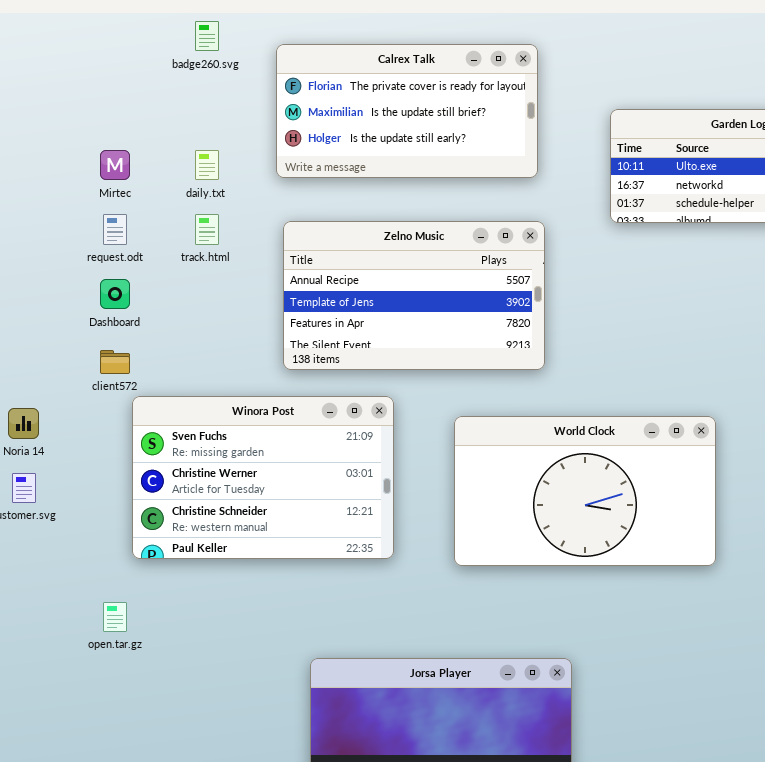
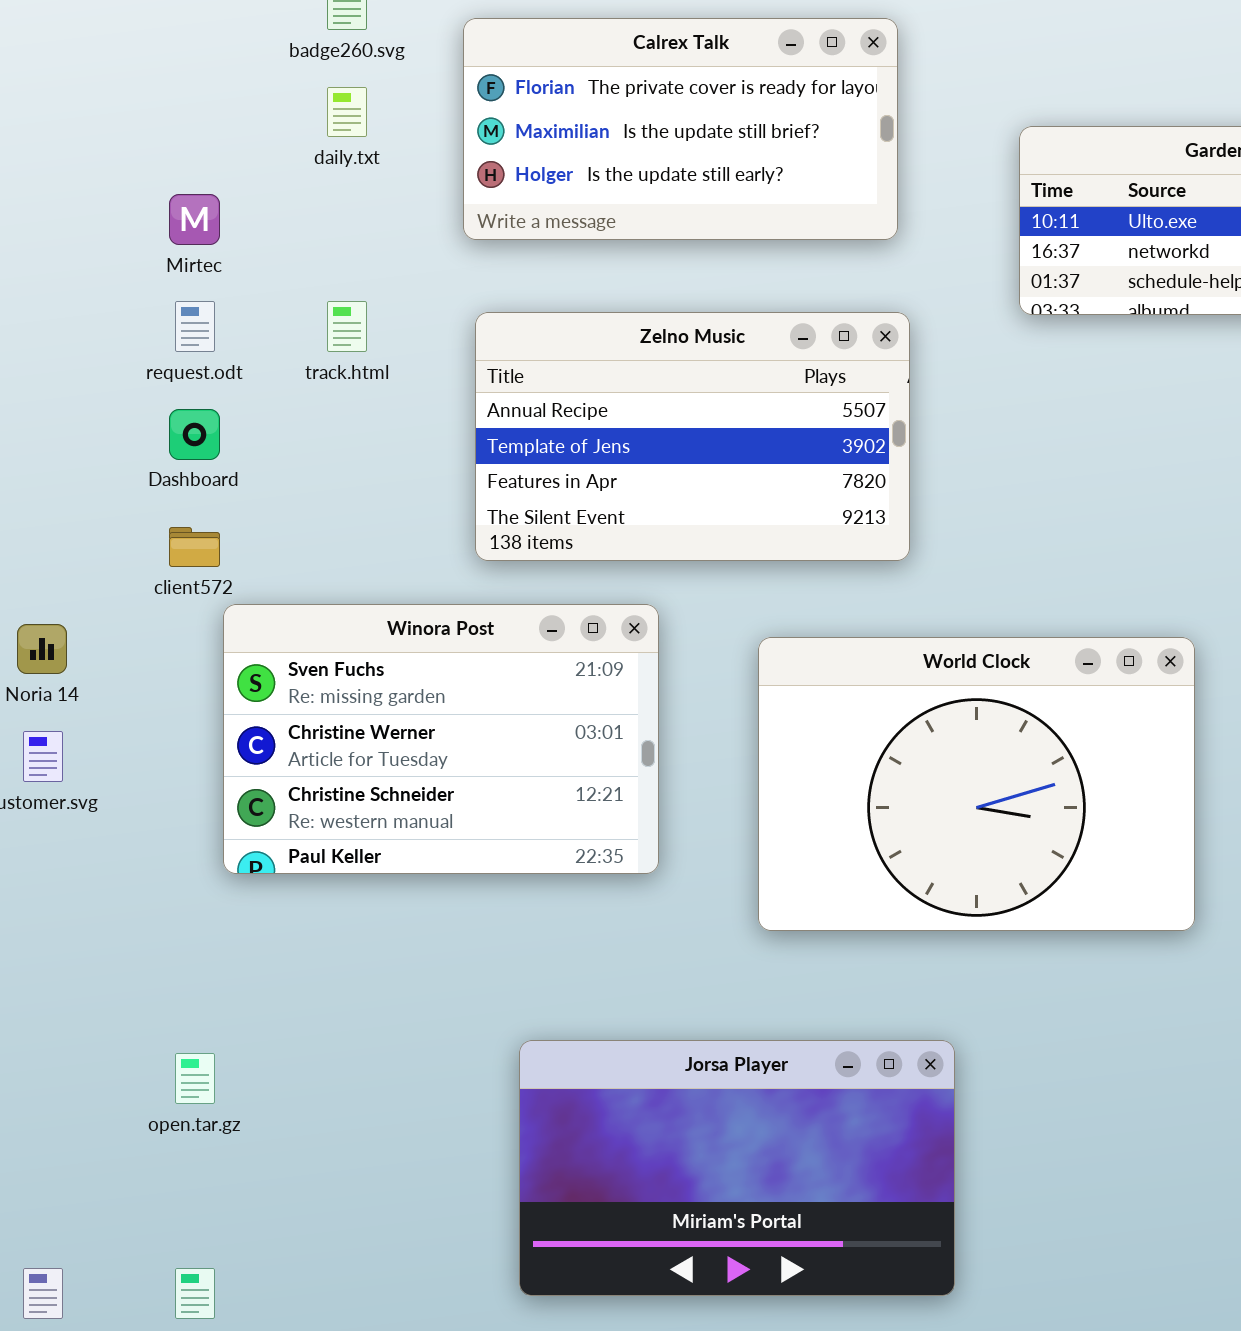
daily.txt: [195,150,219,180] -> [327,87,367,137], moved
World Clock: [454,416,716,566] -> [758,637,1195,931], resized
open.tar.gz: [103,602,127,632] -> [175,1053,215,1104], moved

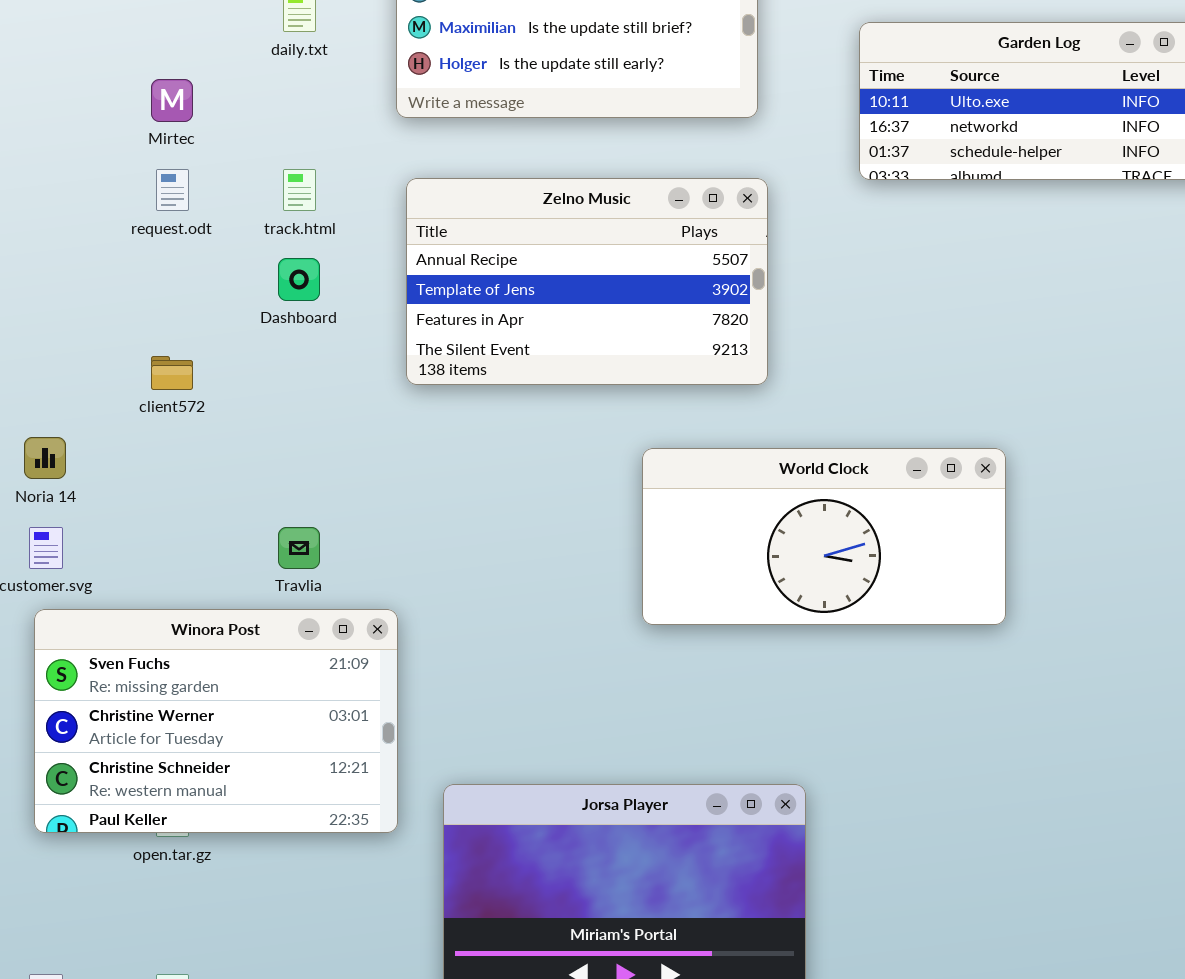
Dashboard: [169,409,220,460] -> [278,258,320,301], moved
Winora Post: [223,604,659,874] -> [34,609,398,833], moved
World Clock: [758,637,1195,931] -> [642,448,1006,625], resized

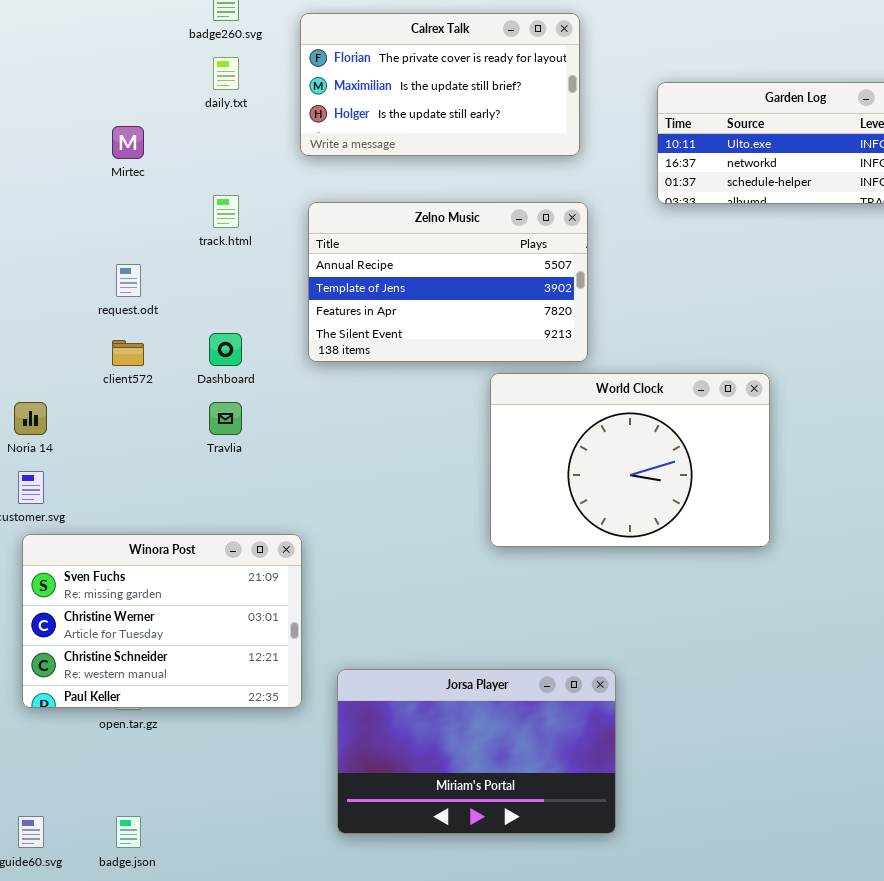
request.odt: [156,169,189,211] -> [116,264,141,297], moved
Dashboard: [278,258,320,301] -> [209,333,242,366], moved
World Clock: [642,448,1006,625] -> [490,373,770,547], resized
Travlia: [278,527,320,569] -> [209,402,242,435], moved

